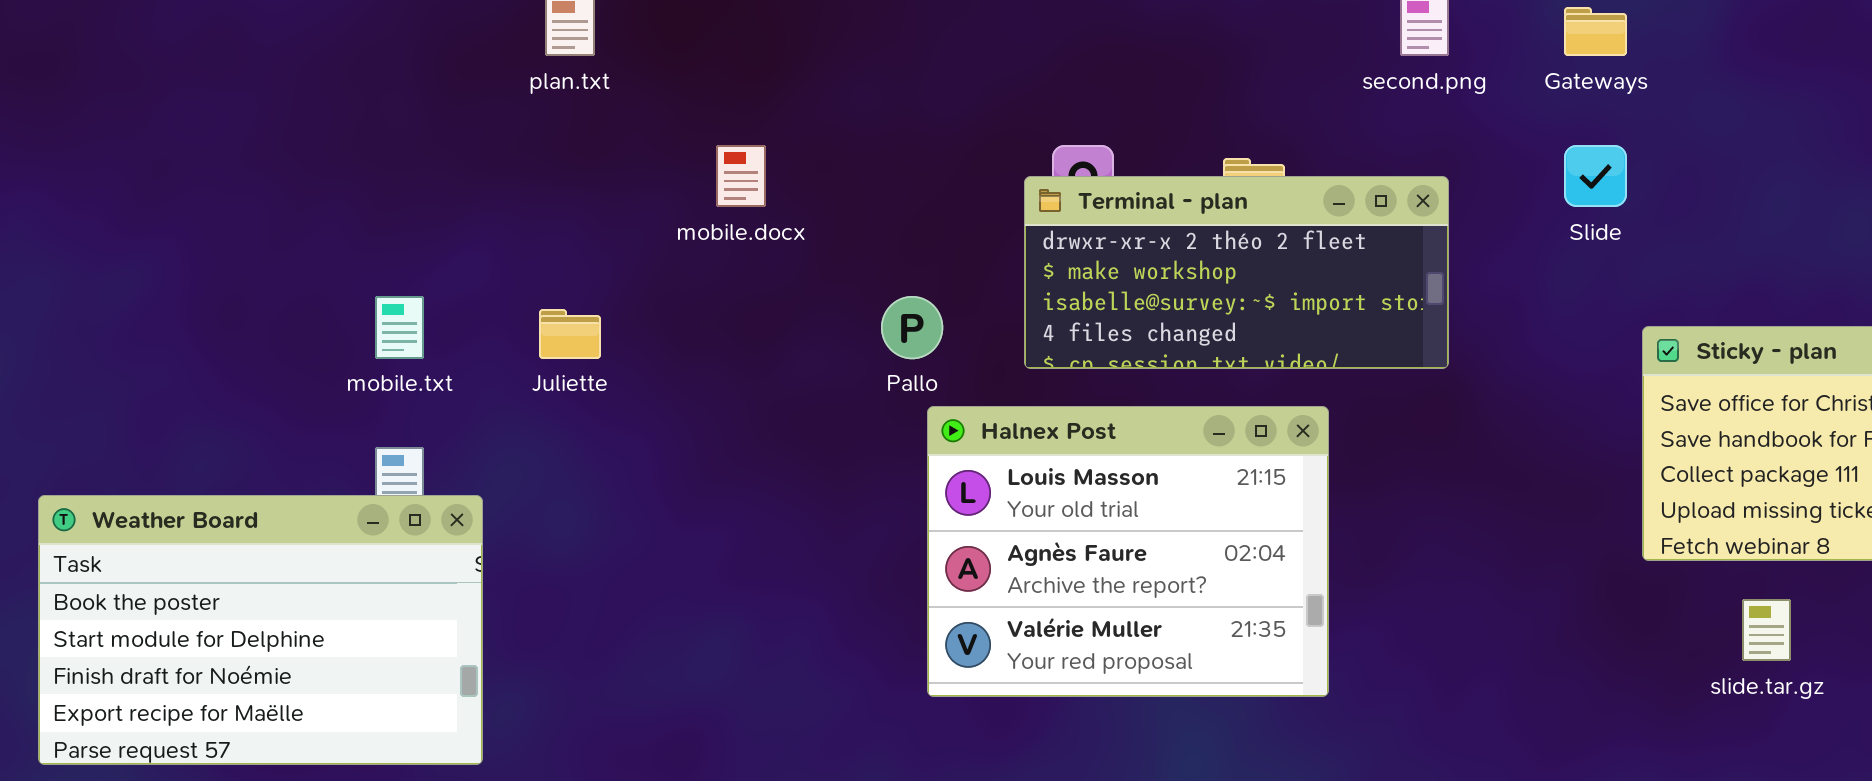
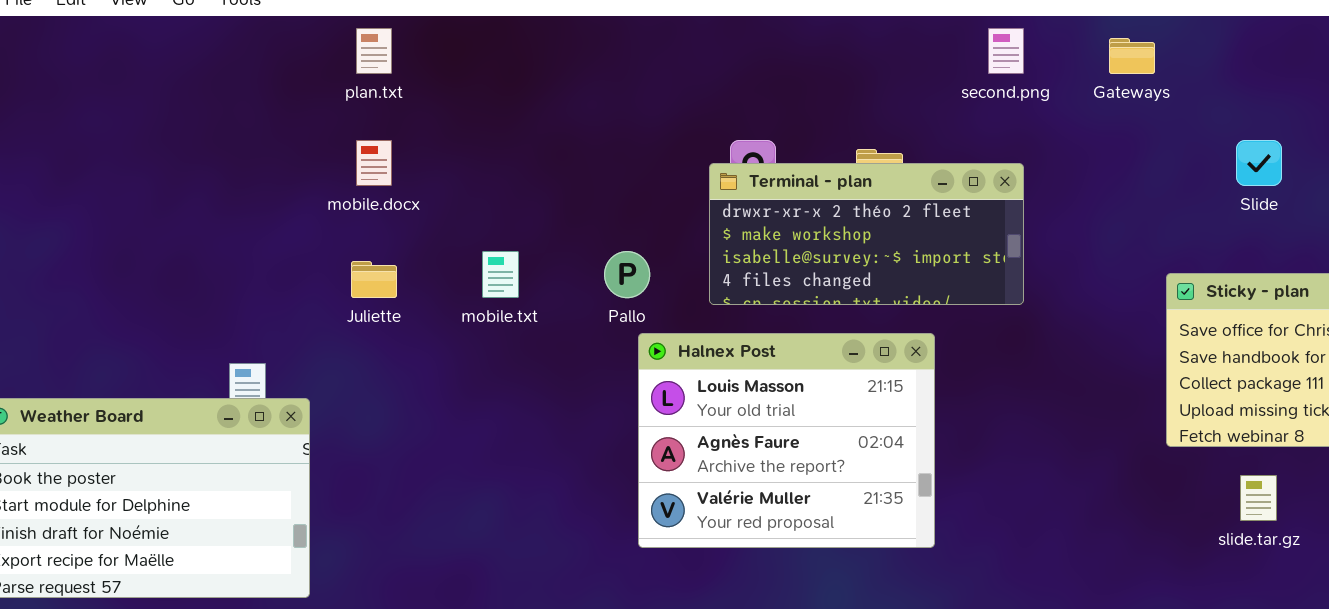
mobile.docx: [716,145,766,207] -> [356,140,392,186], moved
Slide: [1564,145,1627,207] -> [1236,140,1282,186], moved
mobile.txt: [375,296,424,359] -> [482,251,519,298], moved

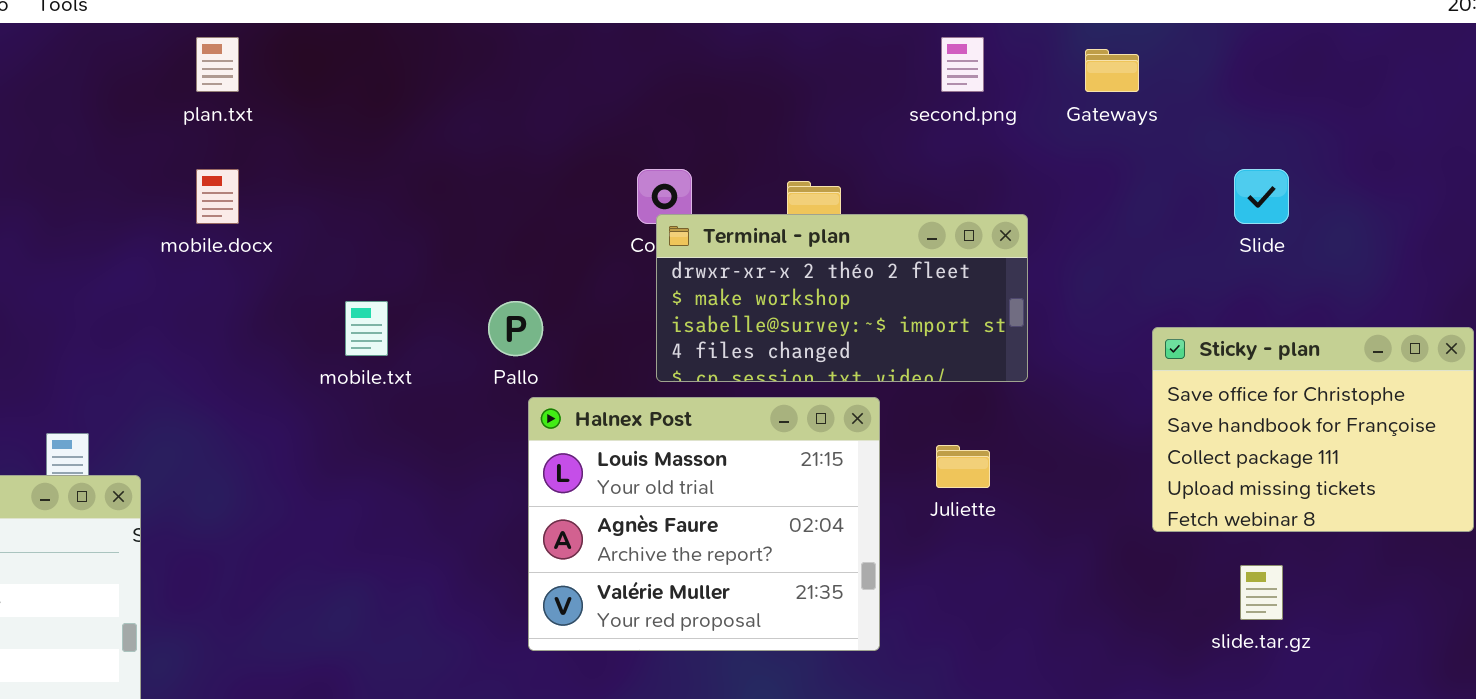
Terminal - plan: [709,163,1024,305] -> [656,214,1028,382], moved
Juliette: [351,261,397,298] -> [936,445,990,488], moved

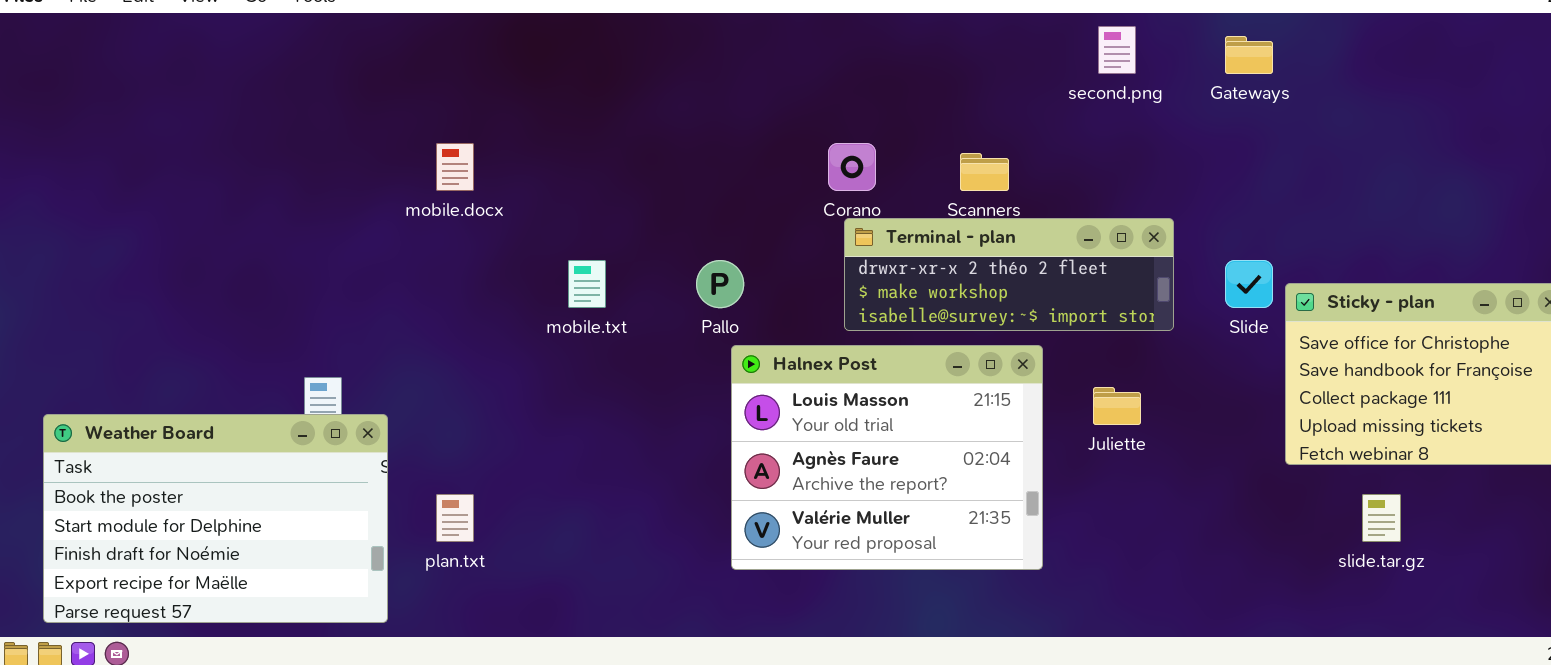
plan.txt: [196,37,239,92] -> [436,494,474,542], moved
Slide: [1234,169,1289,224] -> [1225,260,1273,308], moved
Terminal - plan: [656,214,1028,382] -> [844,218,1174,331], resized

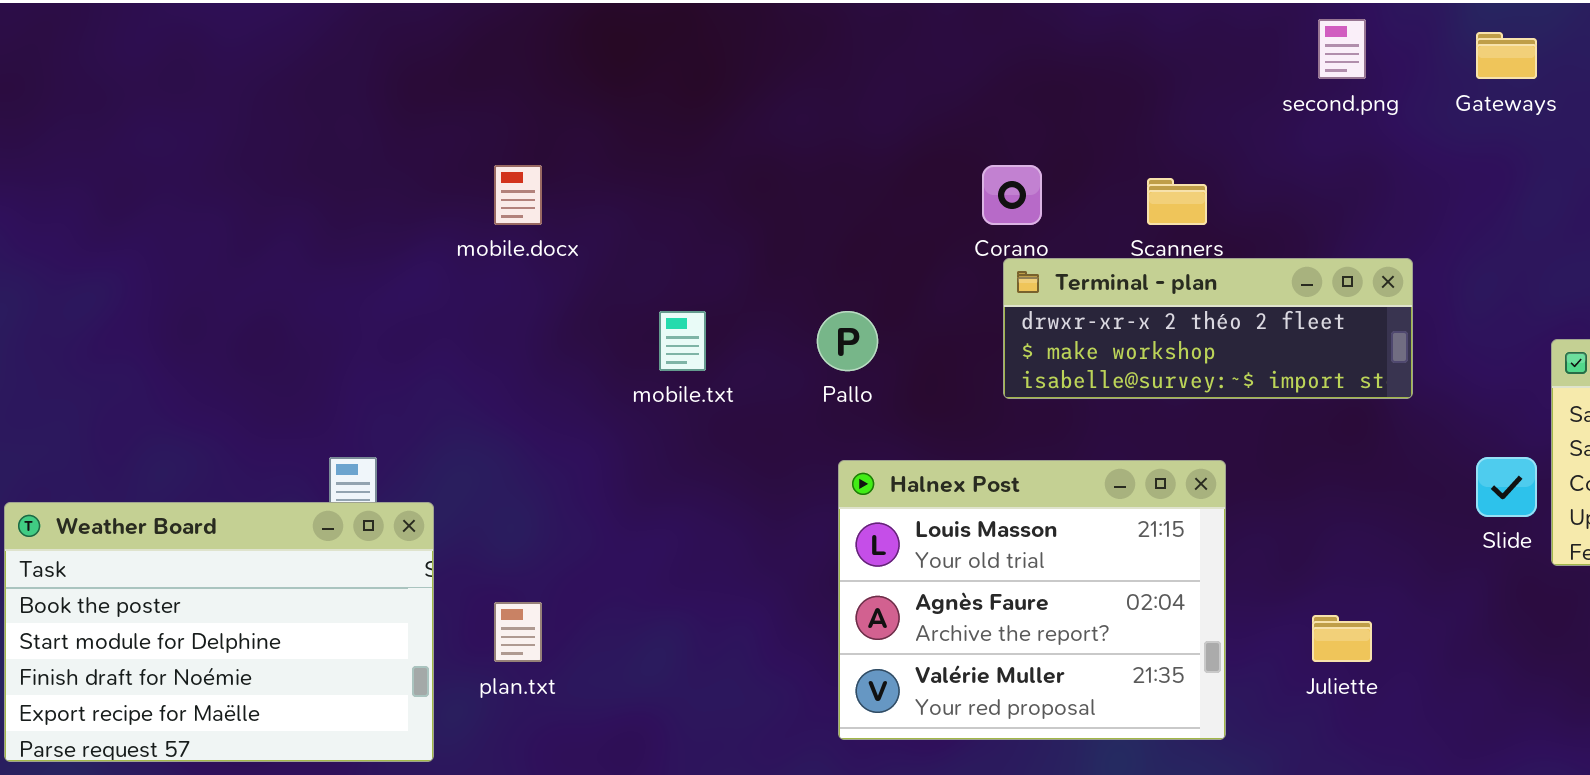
Slide: [1225,260,1273,308] -> [1476,457,1537,517], moved
Halnex Post: [731,345,1043,570] -> [838,460,1226,740], moved
Juliette: [1093,387,1141,425] -> [1312,615,1372,662], moved

